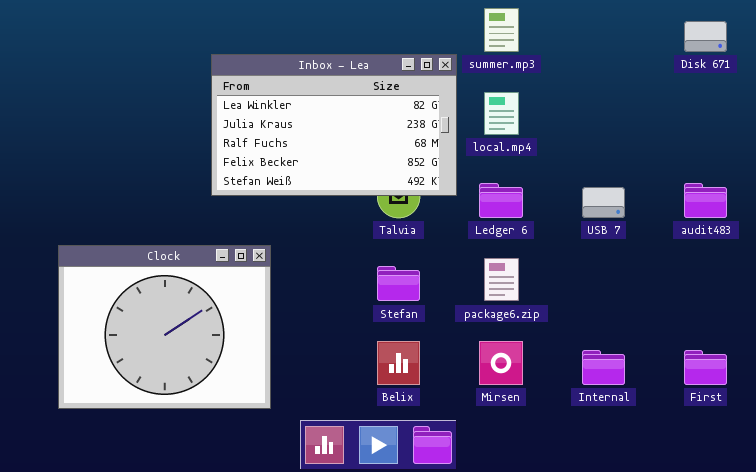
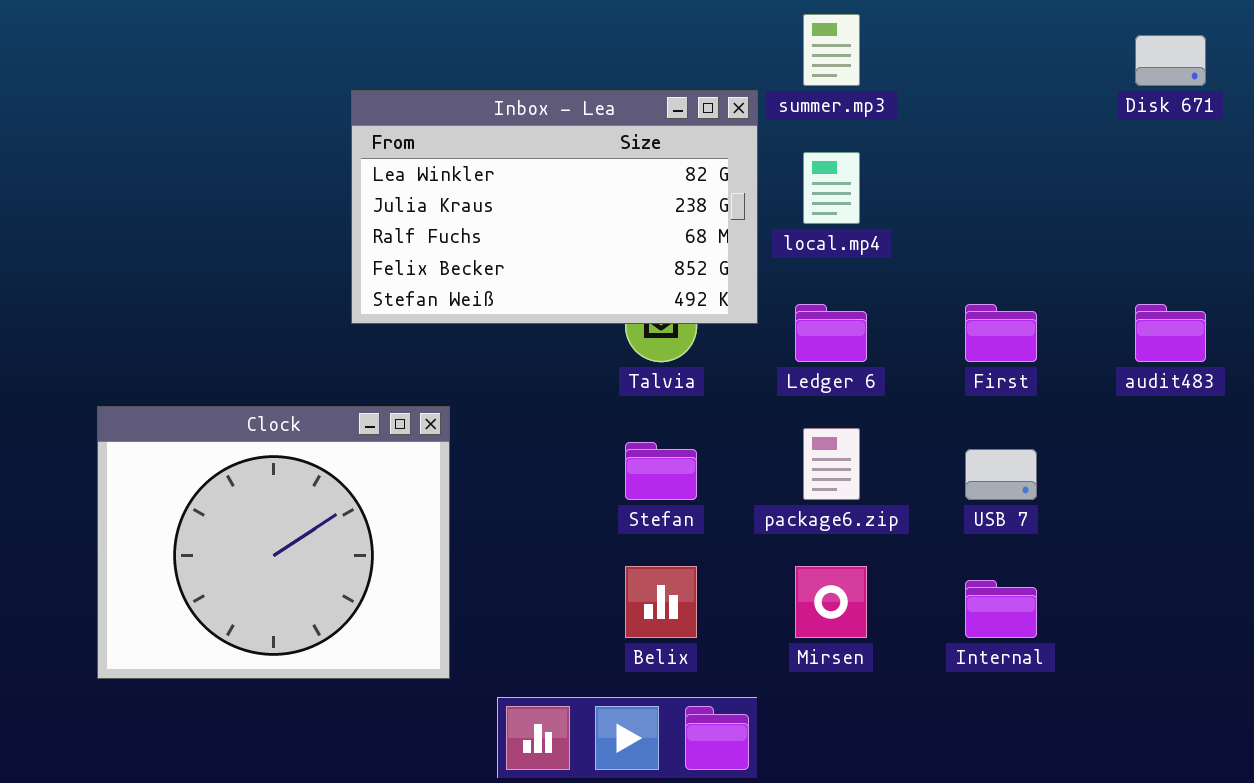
USB 7: [582,187,625,218] -> [965,449,1037,500], moved
First: [684,350,727,385] -> [965,304,1037,362], moved

